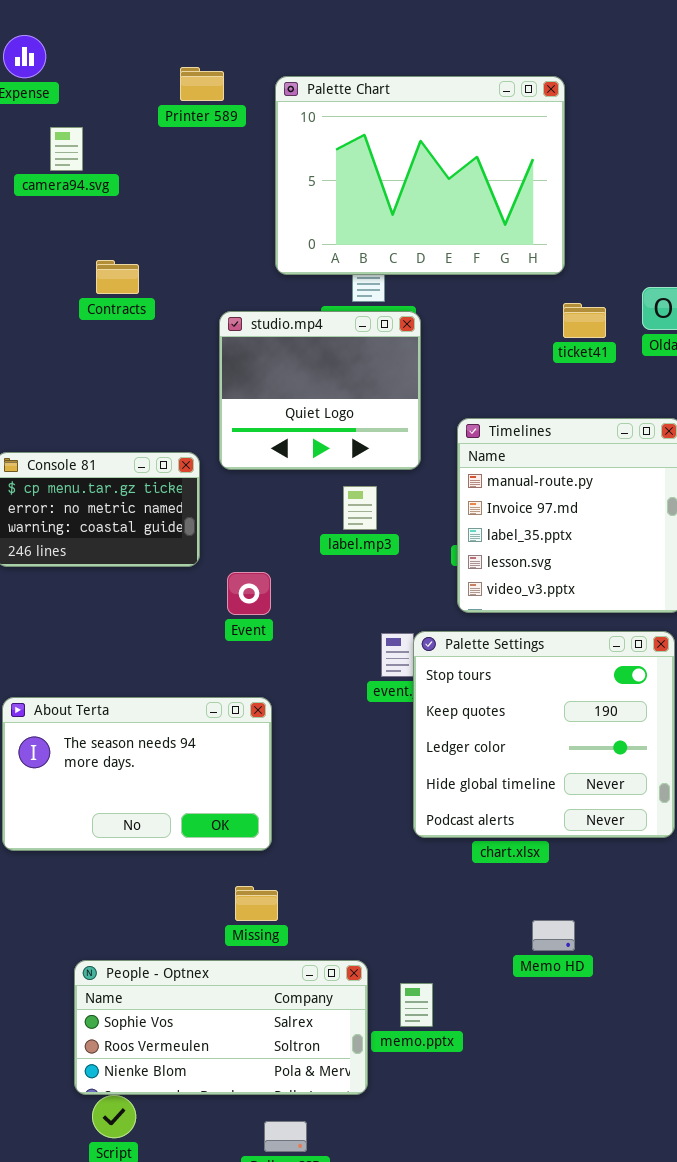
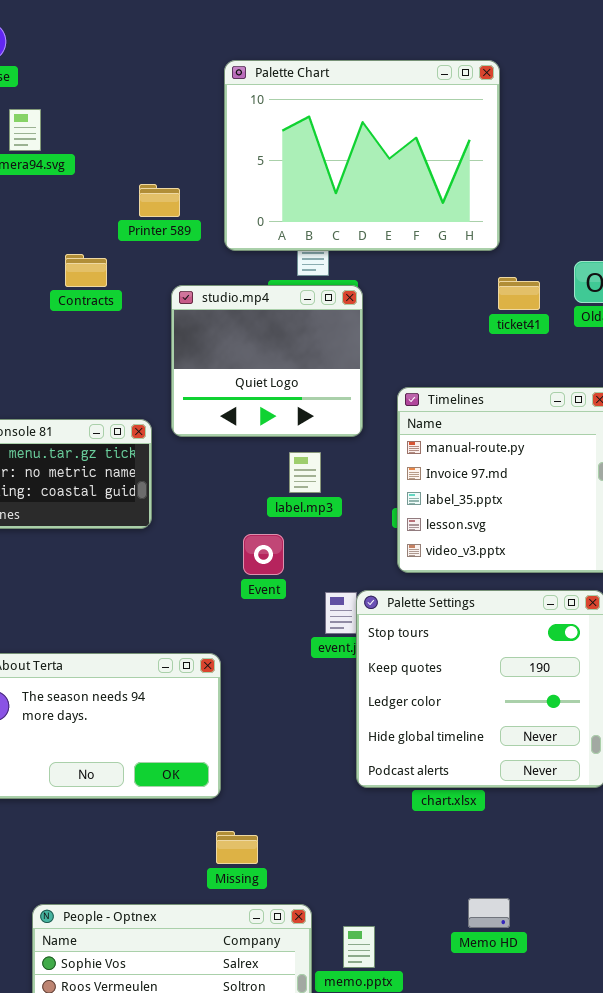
Printer 589: [180,67,224,101] -> [139,184,180,217], moved
Contracts: [96,260,139,294] -> [65,254,107,287], moved
Event: [227,572,271,615] -> [243,534,284,575], moved
Missing: [235,886,278,921] -> [216,831,258,864], moved
Memo HD: [532,920,575,951] -> [468,898,510,928], moved

